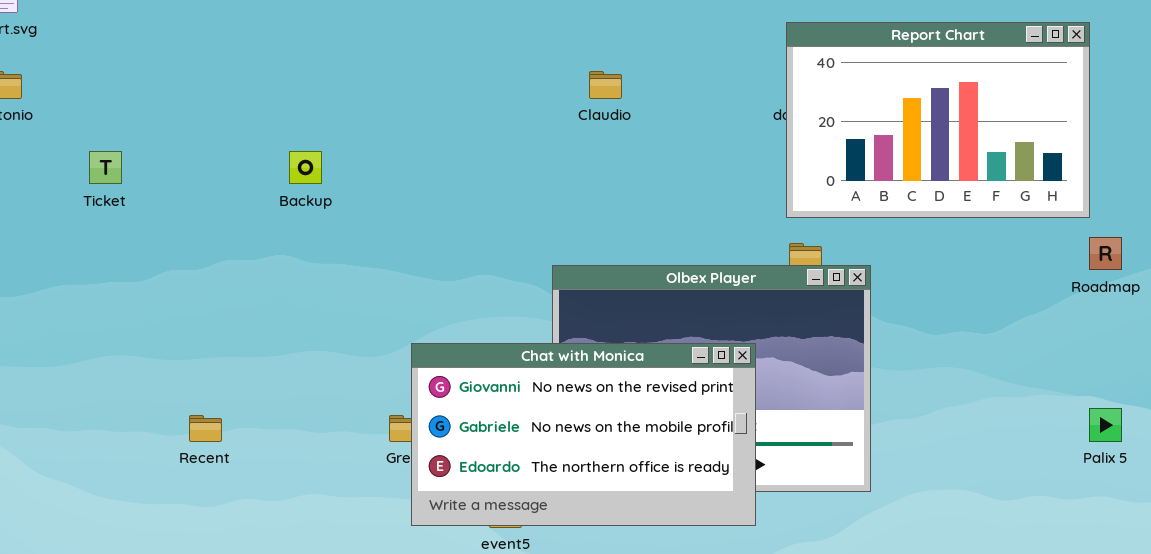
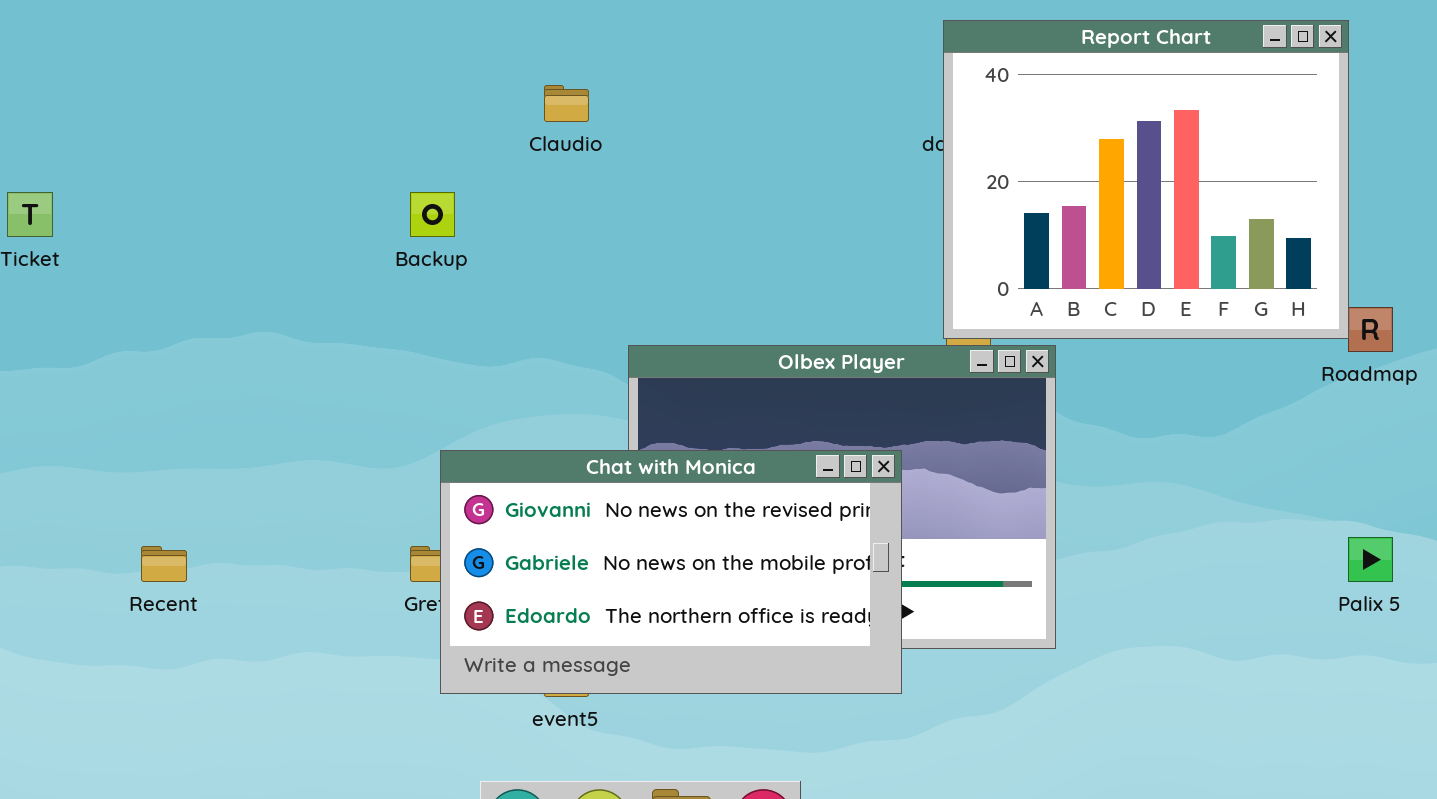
Report Chart: [786,22,1090,218] -> [943,20,1349,339], resized
Claudio: [589,71,622,99] -> [544,85,589,122], moved
Backup: [289,151,322,184] -> [410,192,455,237], moved

